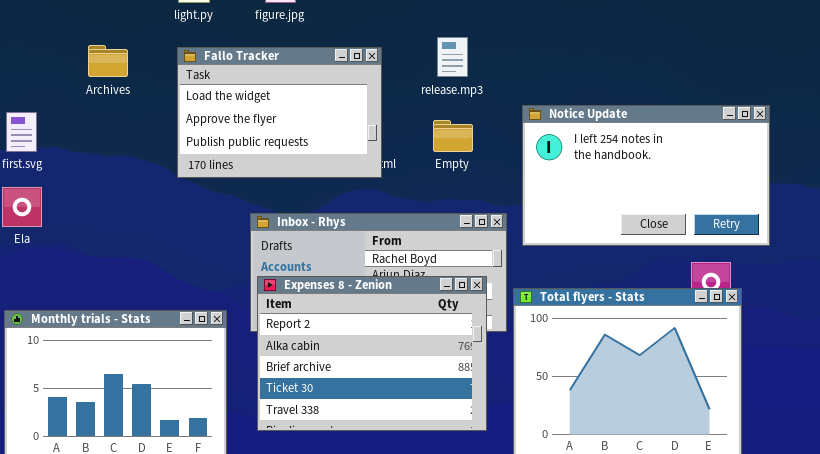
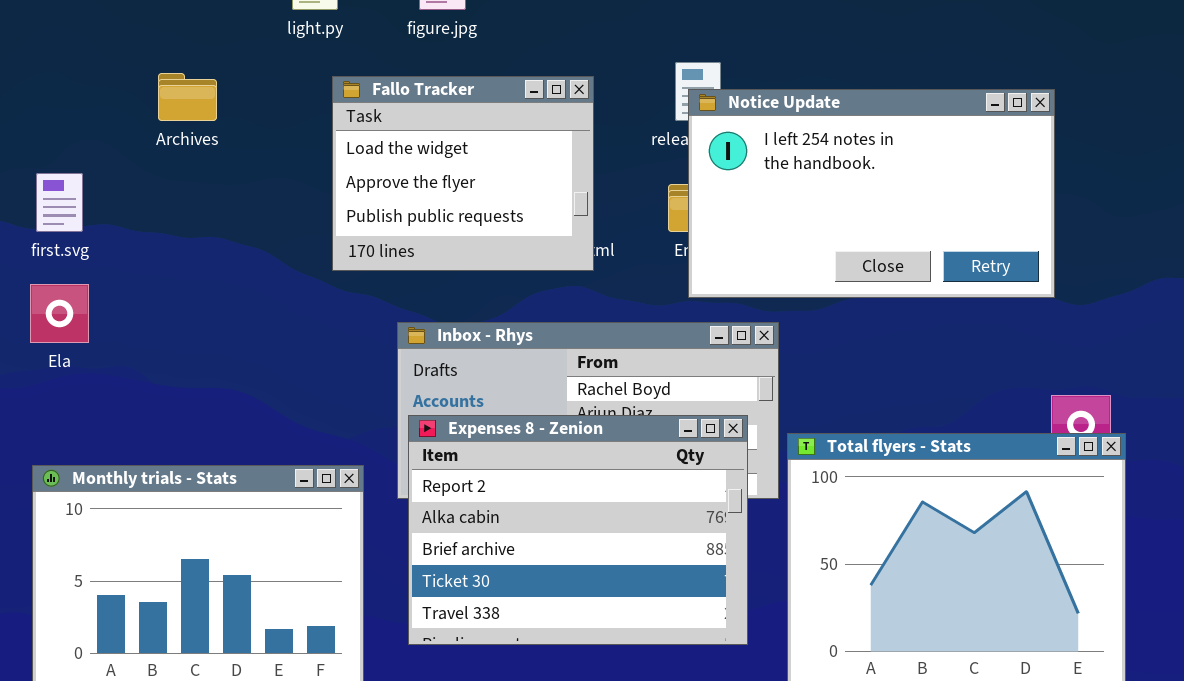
Fallo Tracker: [177,47,382,178] -> [332,76,594,271], resized
Notice Update: [522,105,770,246] -> [688,89,1055,298], moved

